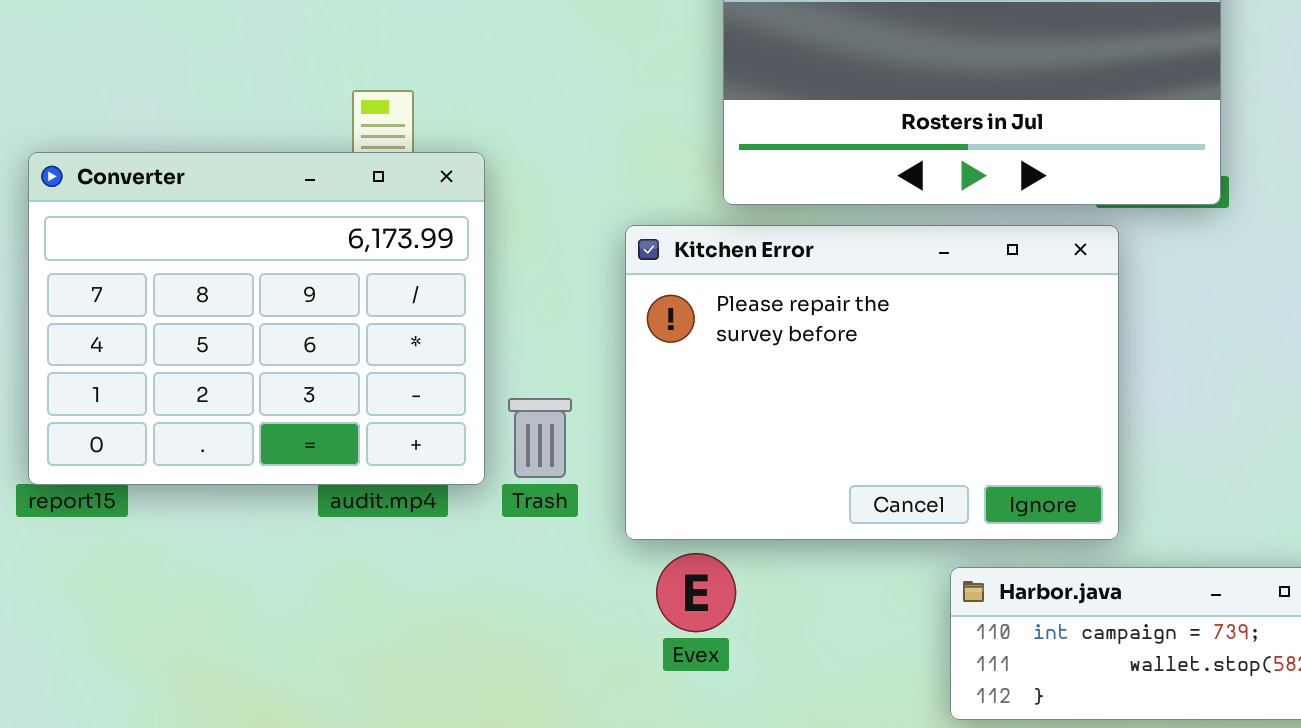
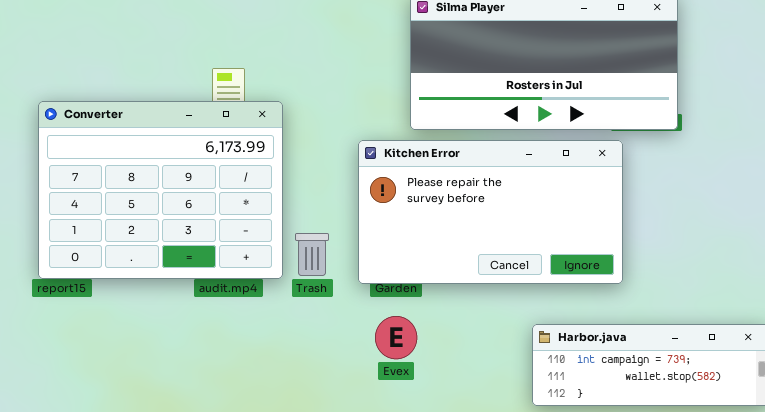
Kitchen Error: [625,225,1119,540] -> [358,140,623,284], resized

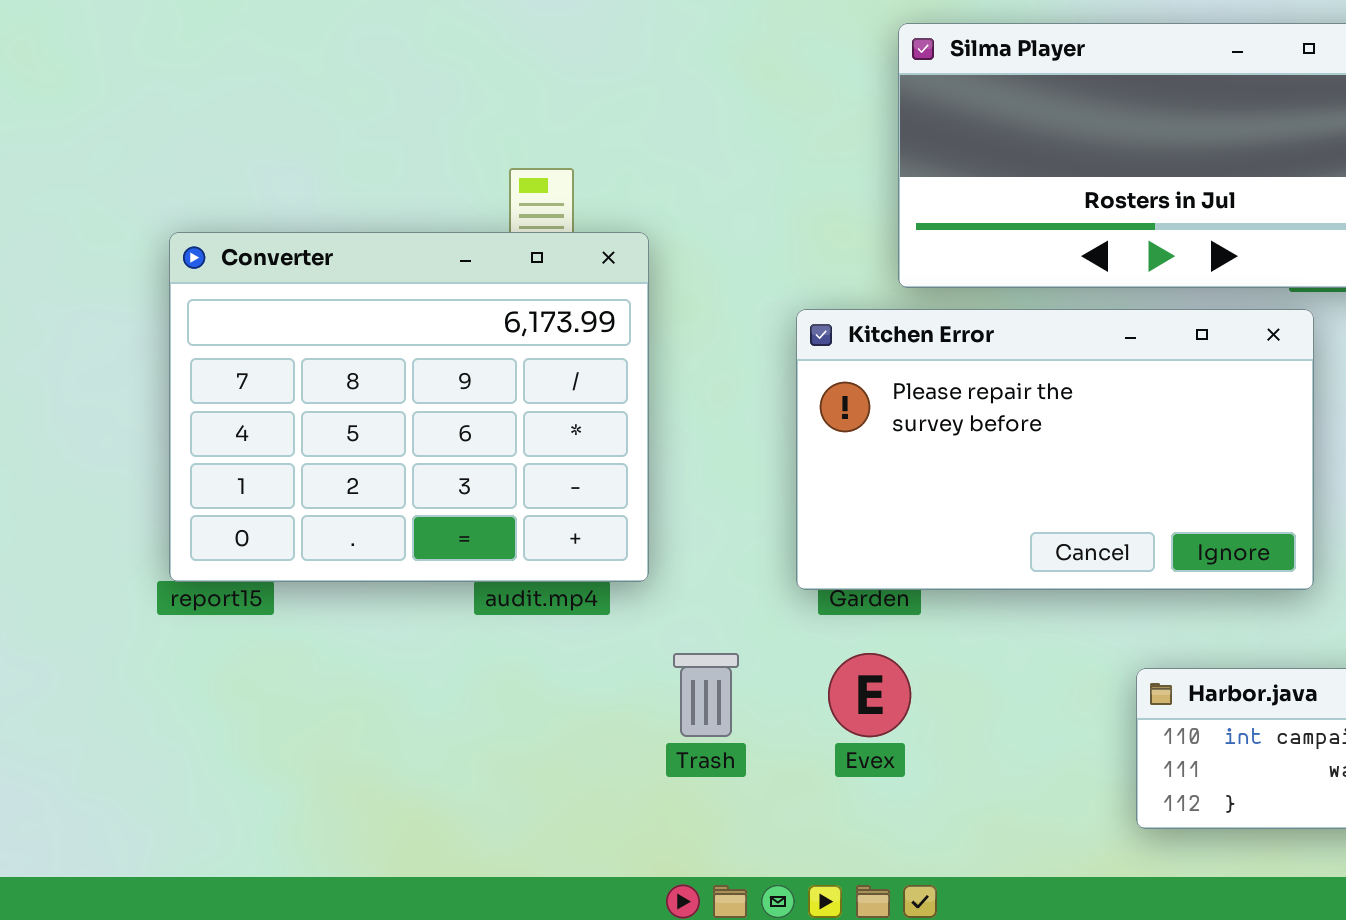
Trash: [295,233,329,276] -> [673,653,739,737], moved

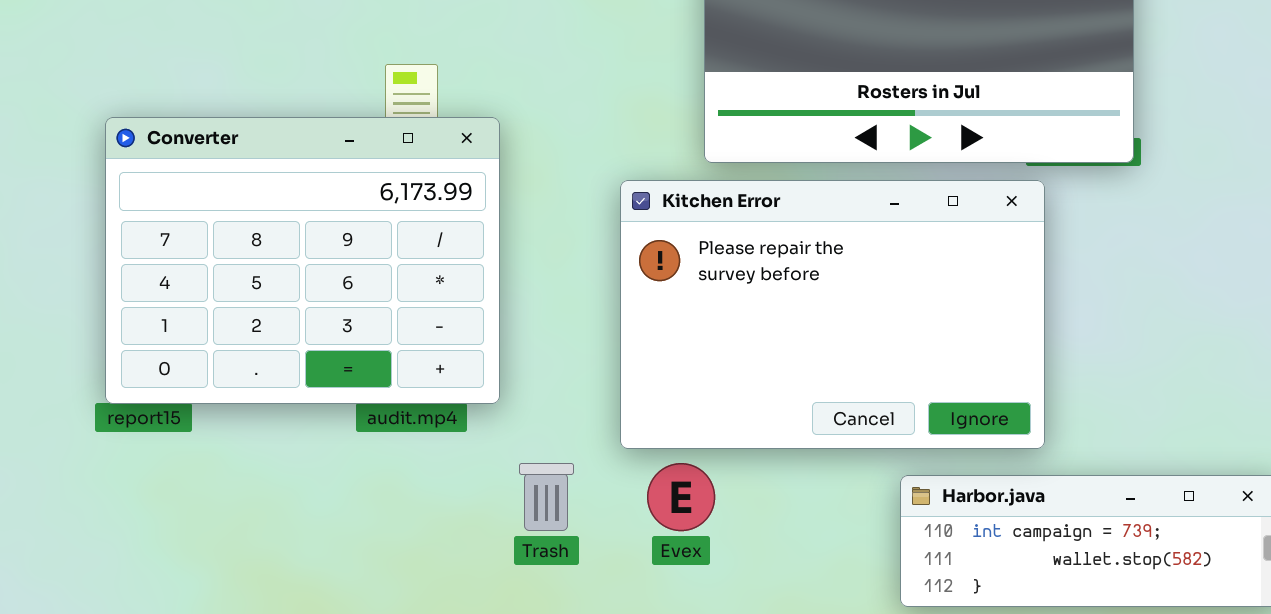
Kitchen Error: [796,309,1314,590] -> [620,180,1045,449], resized

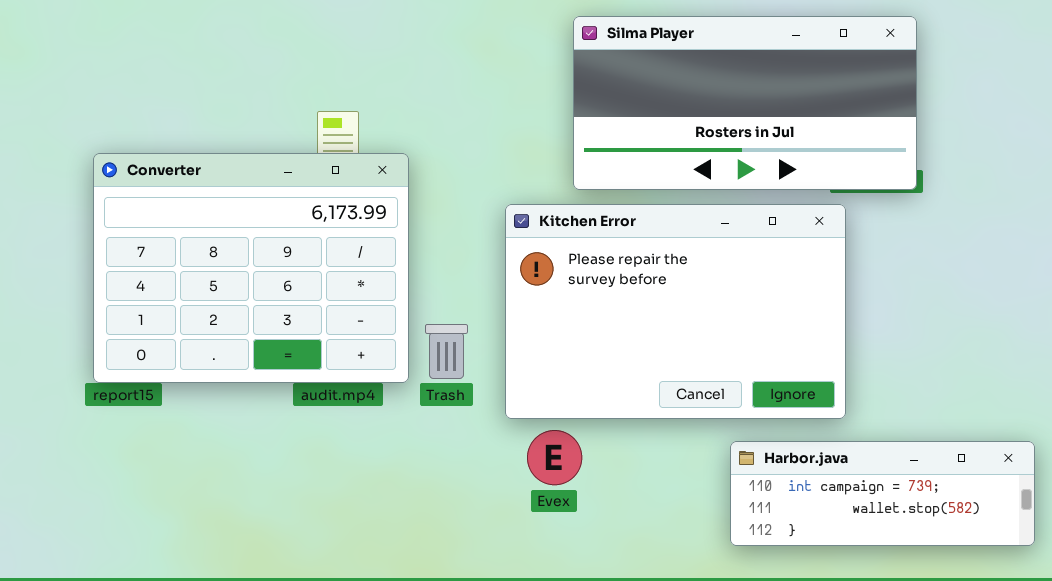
Trash: [519,463,574,531] -> [425,324,468,379], moved

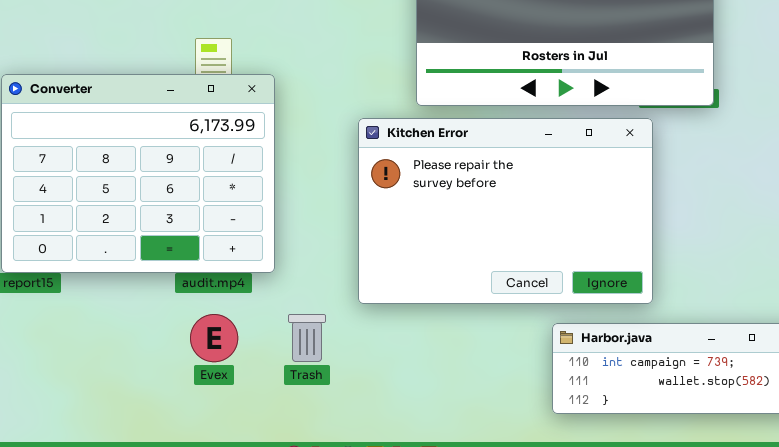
Trash: [425,324,468,379] -> [288,314,326,362], moved
Evex: [527,430,582,485] -> [190,314,238,362], moved

